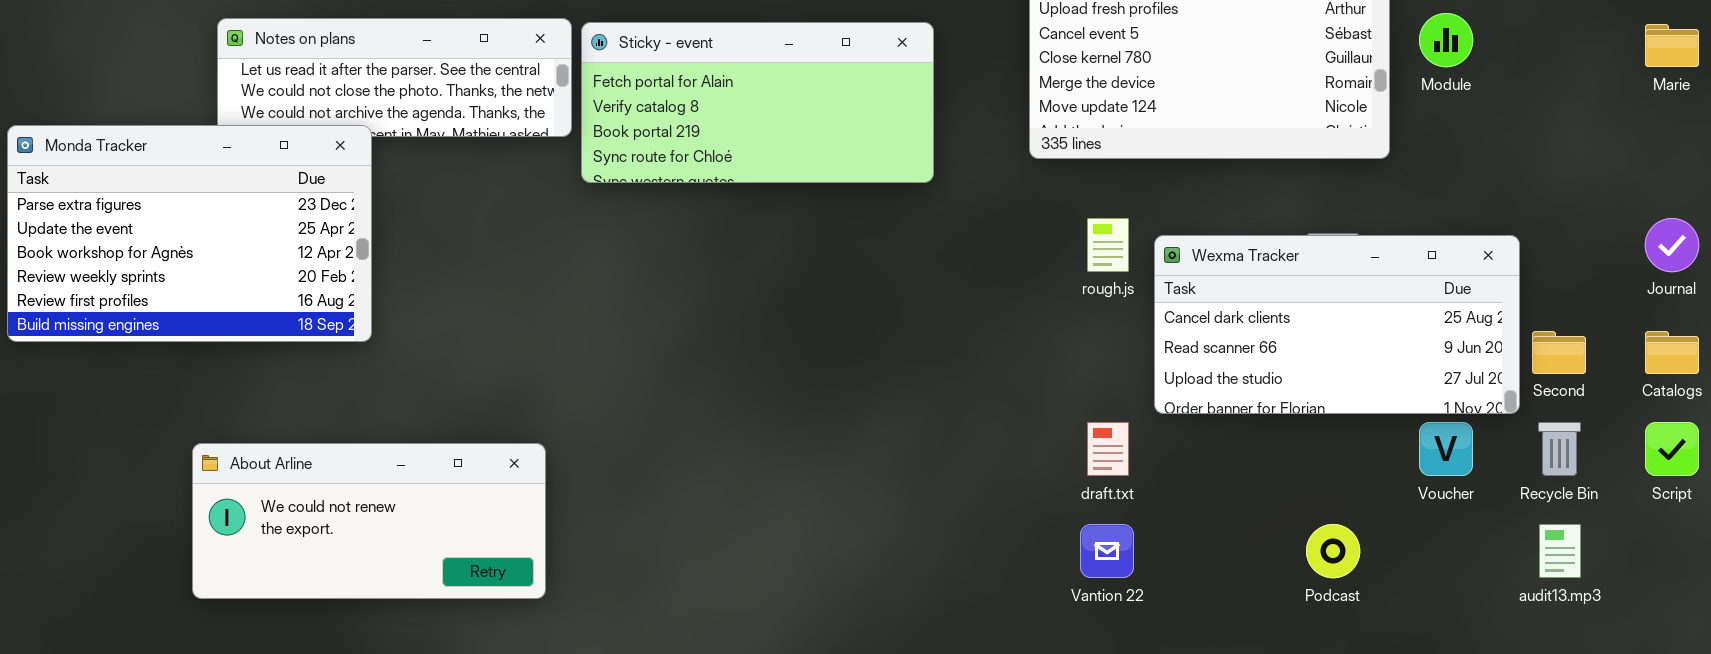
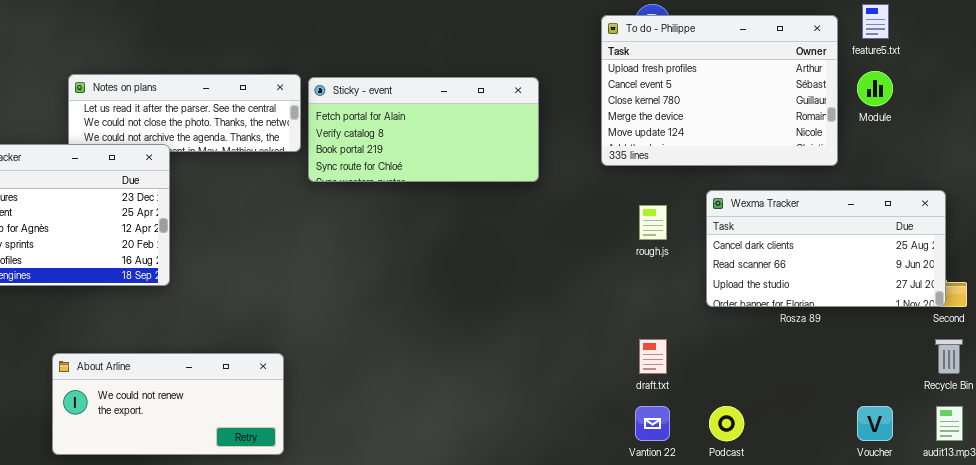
Wexma Tracker: [1154,235,1520,414] -> [706,190,946,307], moved
Voucher: [1419,422,1473,476] -> [857,406,893,441], moved
Podcast: [1306,524,1360,578] -> [709,406,744,441], moved

